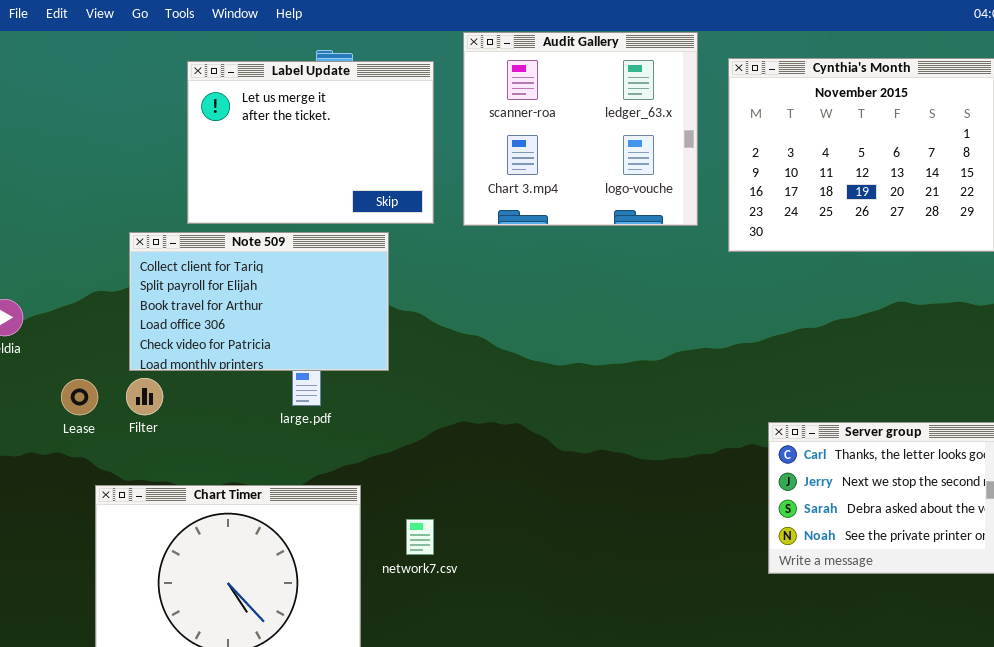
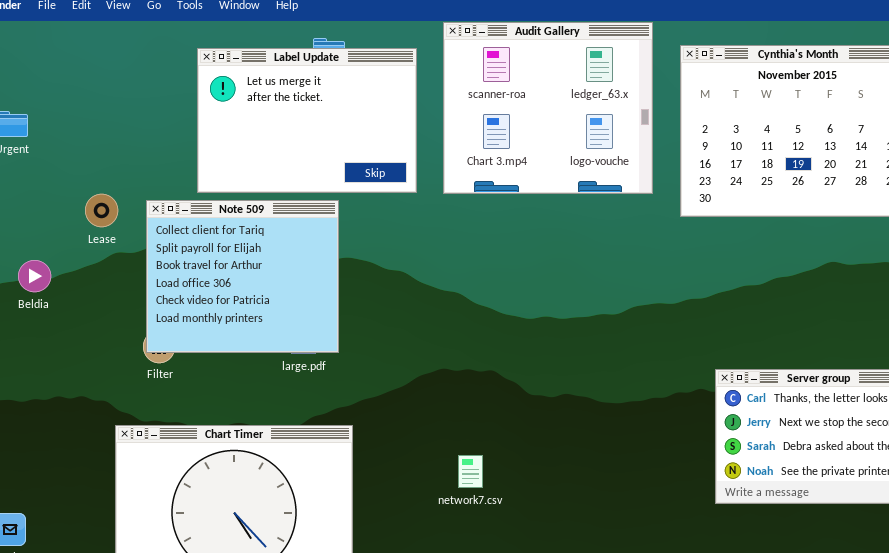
Note 509: [129,232,389,371] -> [146,200,339,353], resized
Lease: [61,379,98,415] -> [85,194,118,227], moved
network7.csv: [406,519,434,555] -> [458,455,483,488], moved

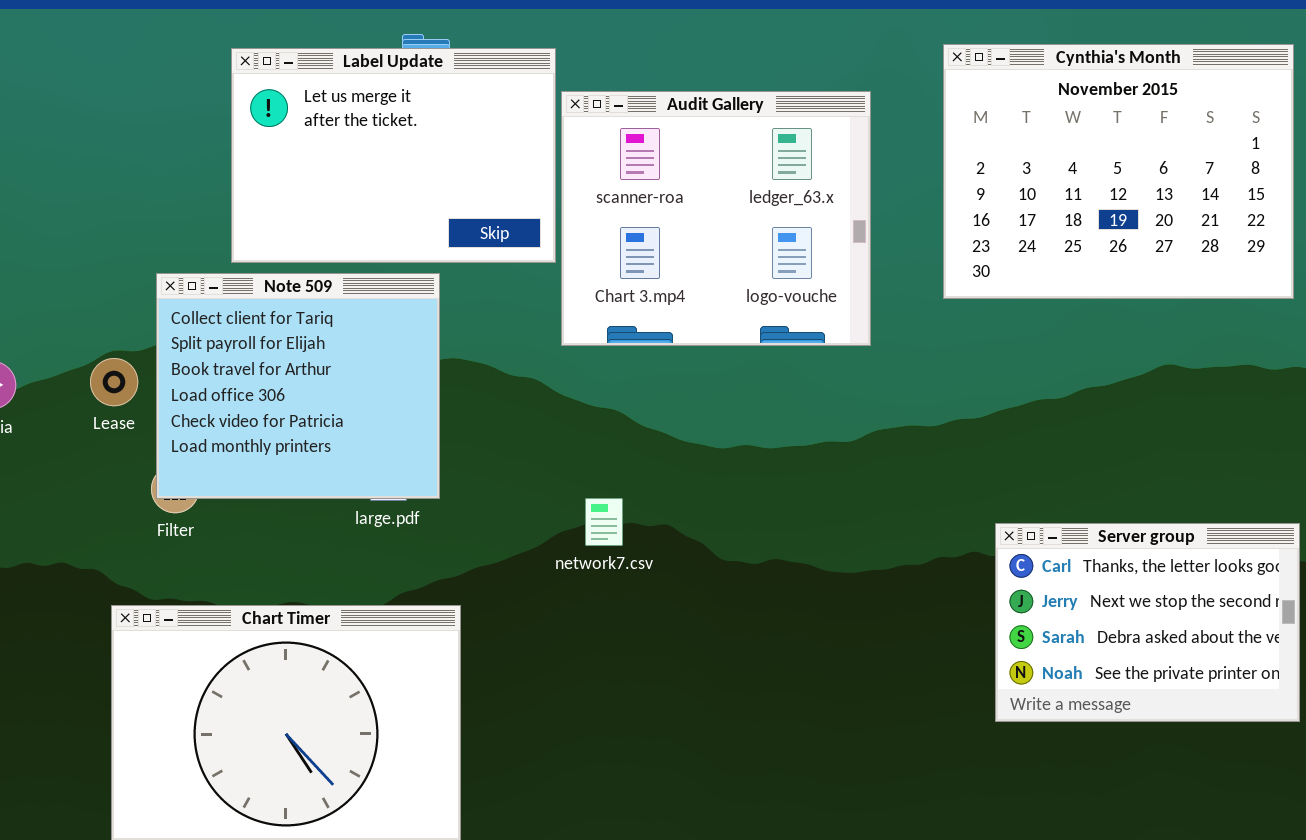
Audit Gallery: [443,22,653,194] -> [561,91,871,346], moved
Lease: [85,194,118,227] -> [90,358,138,406], moved
network7.csv: [458,455,483,488] -> [585,498,623,546], moved

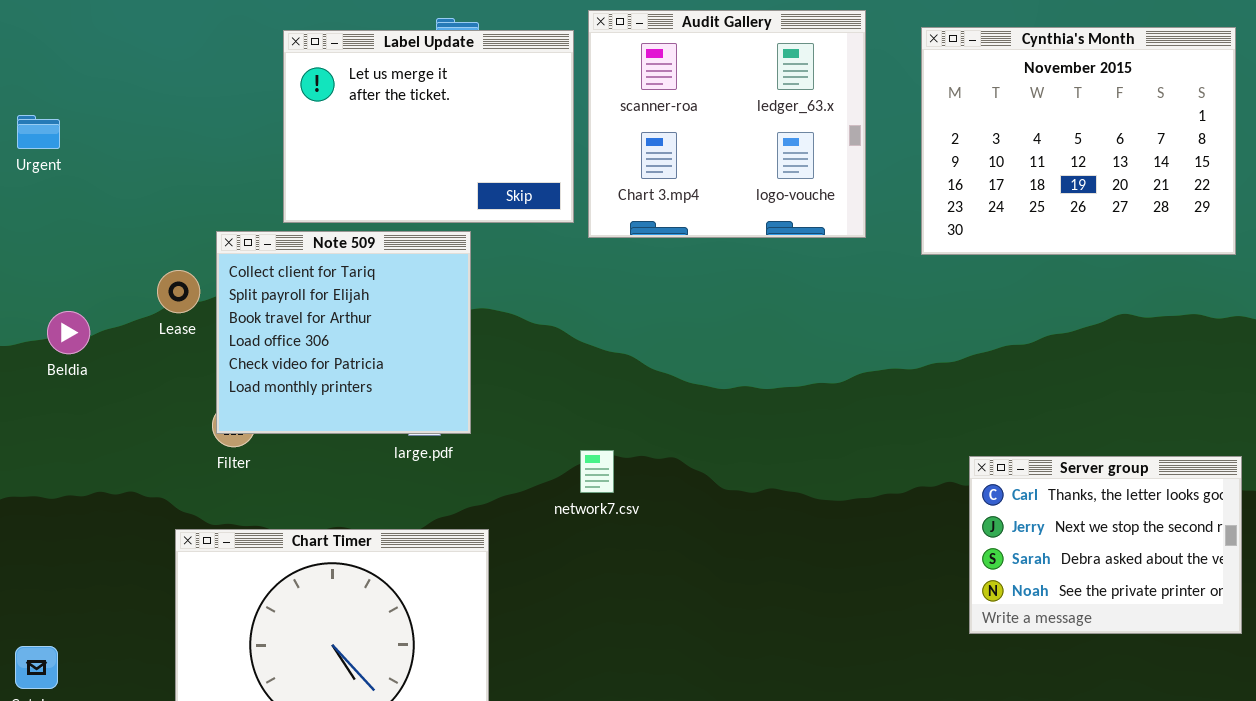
Audit Gallery: [561,91,871,346] -> [588,10,866,238], moved
Lease: [90,358,138,406] -> [157,270,200,313], moved
network7.csv: [585,498,623,546] -> [580,450,614,493], moved

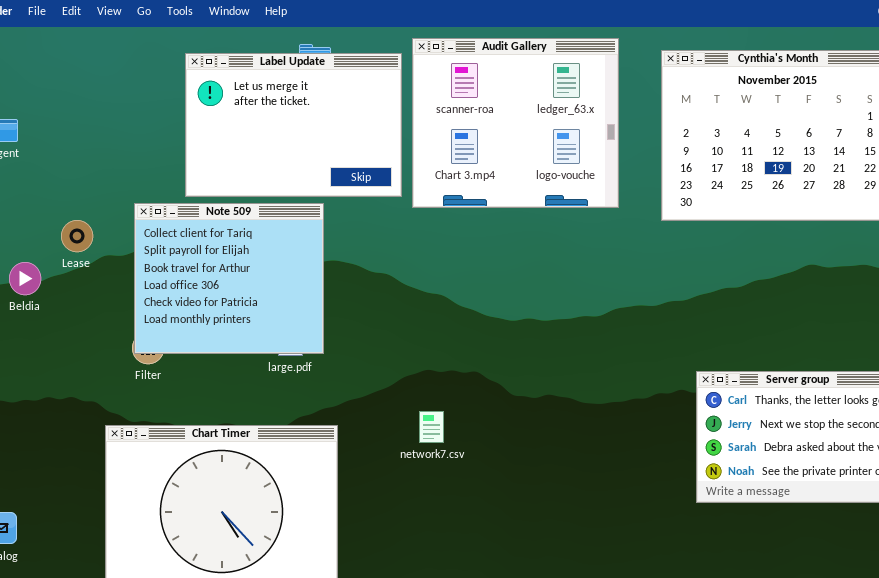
Lease: [157,270,200,313] -> [61,220,93,252], moved
network7.csv: [580,450,614,493] -> [419,411,444,443], moved

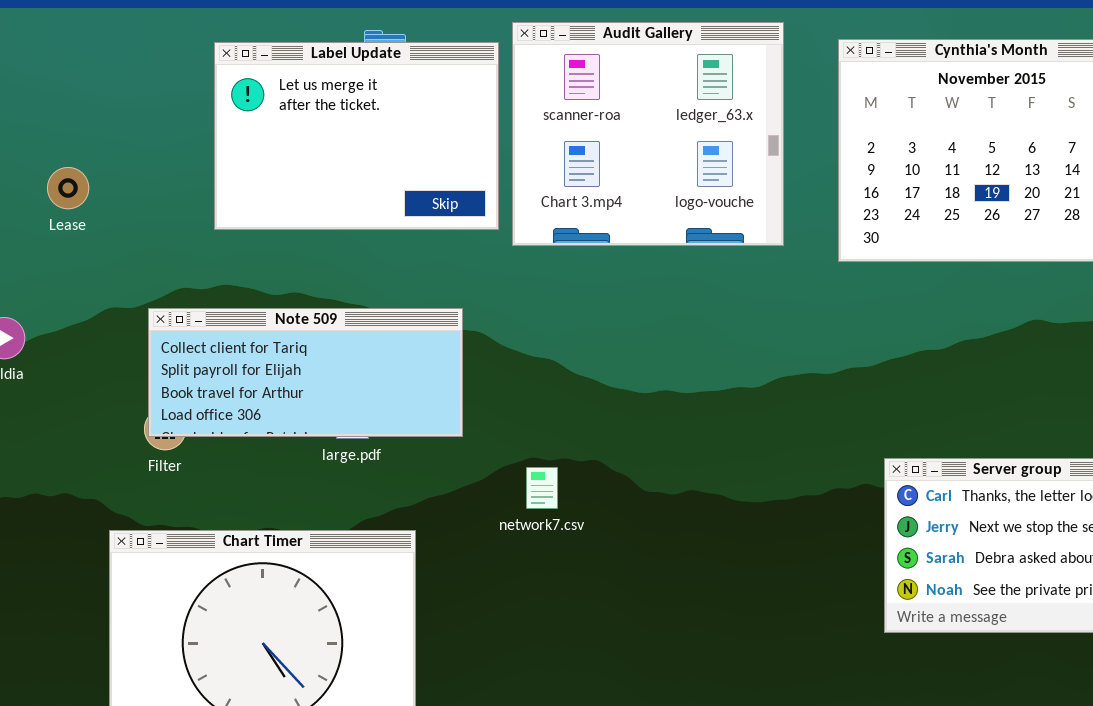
Note 509: [134,203,324,354] -> [148,308,463,437], resized
Lease: [61,220,93,252] -> [47,167,89,209], moved
network7.csv: [419,411,444,443] -> [526,467,558,509], moved

